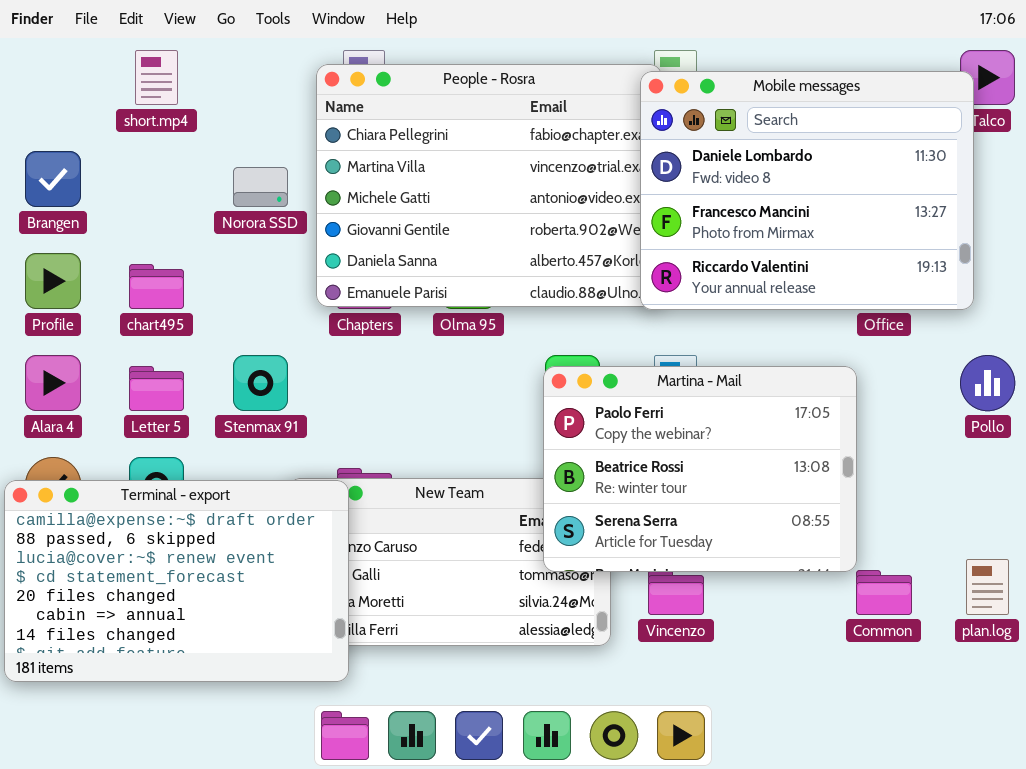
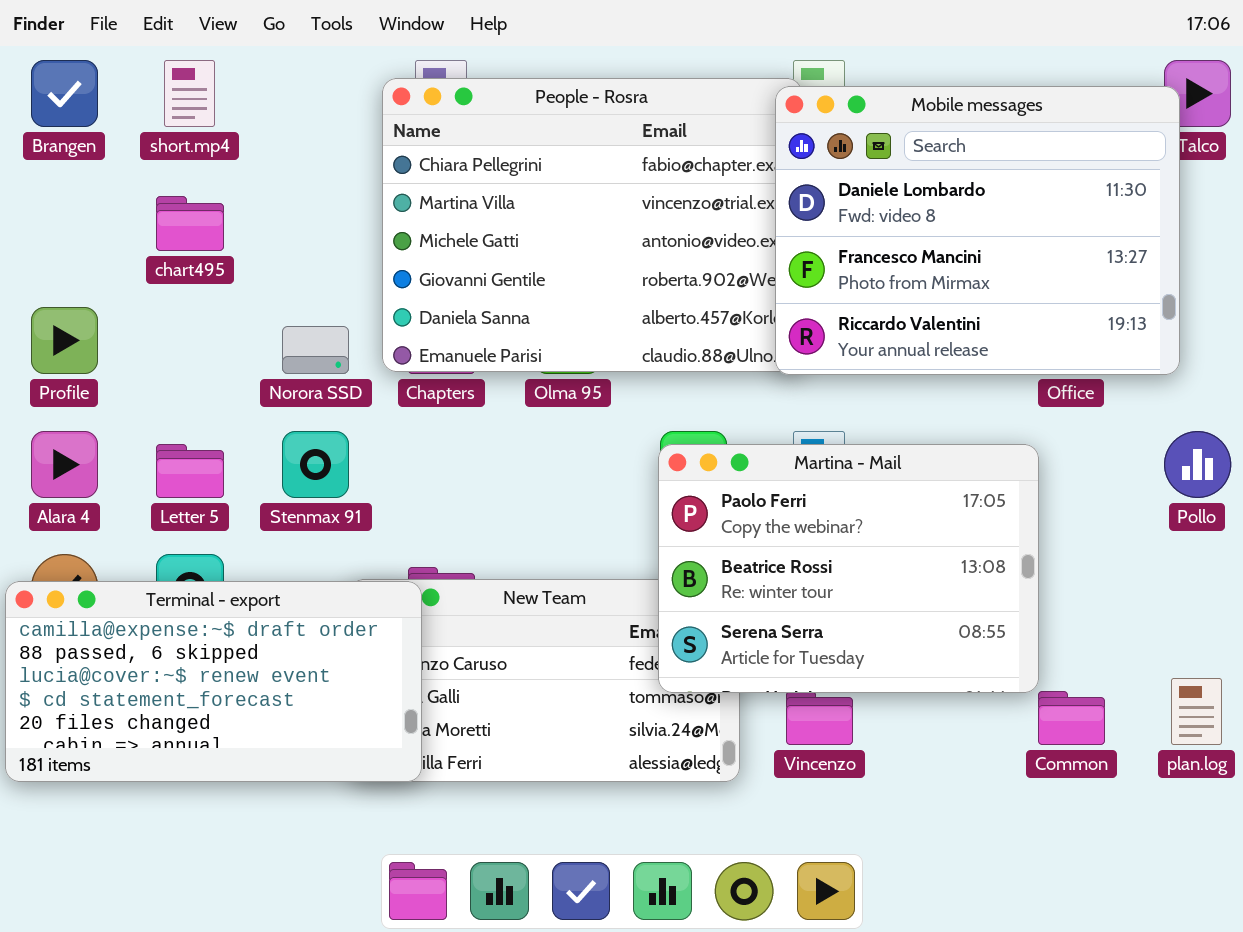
Brangen: [25,151,81,207] -> [31,60,98,127], moved
Norora SSD: [233,167,288,207] -> [282,326,349,374], moved
chart495: [129,264,184,309] -> [156,196,224,251], moved
Terminal - export: [4,480,349,682] -> [5,581,422,782], resized

